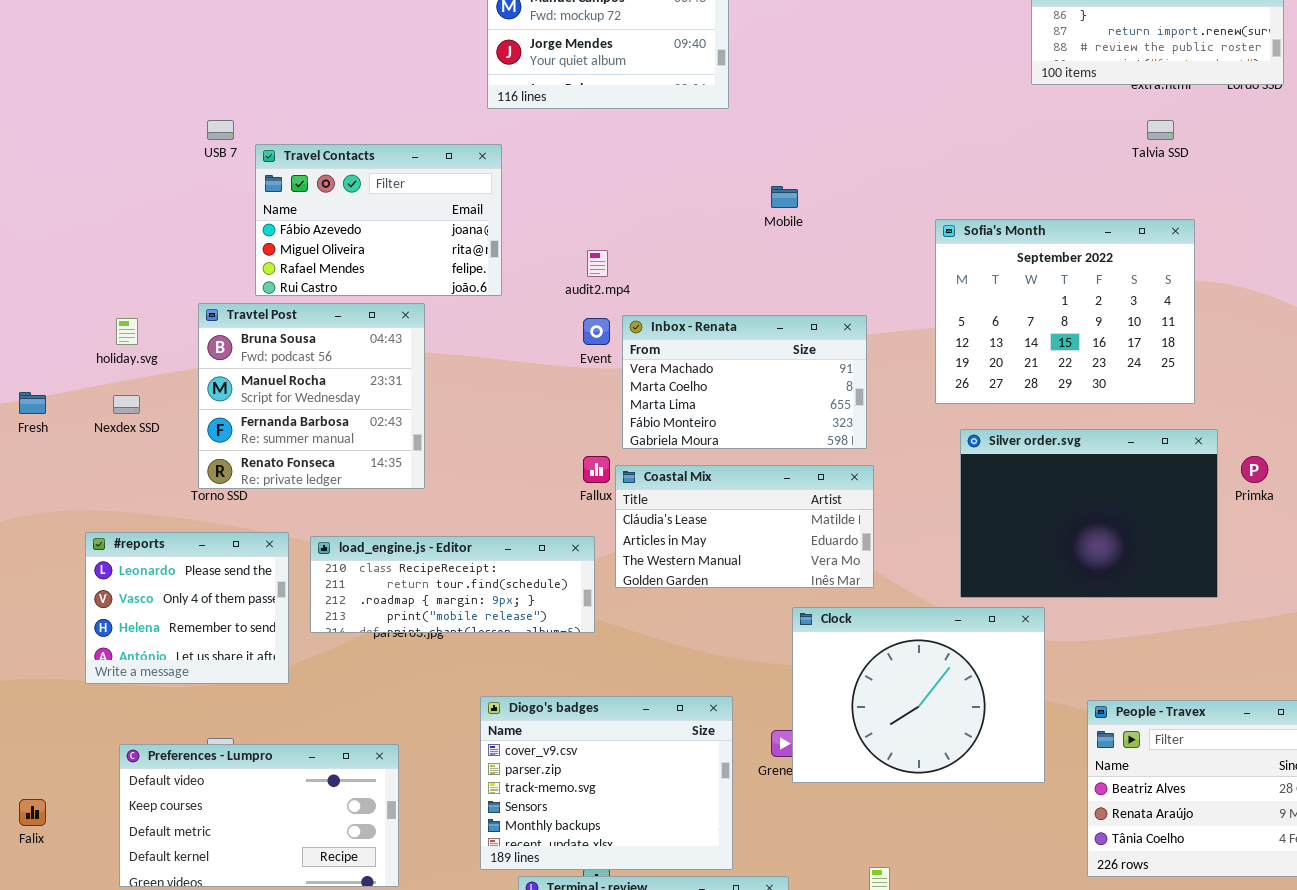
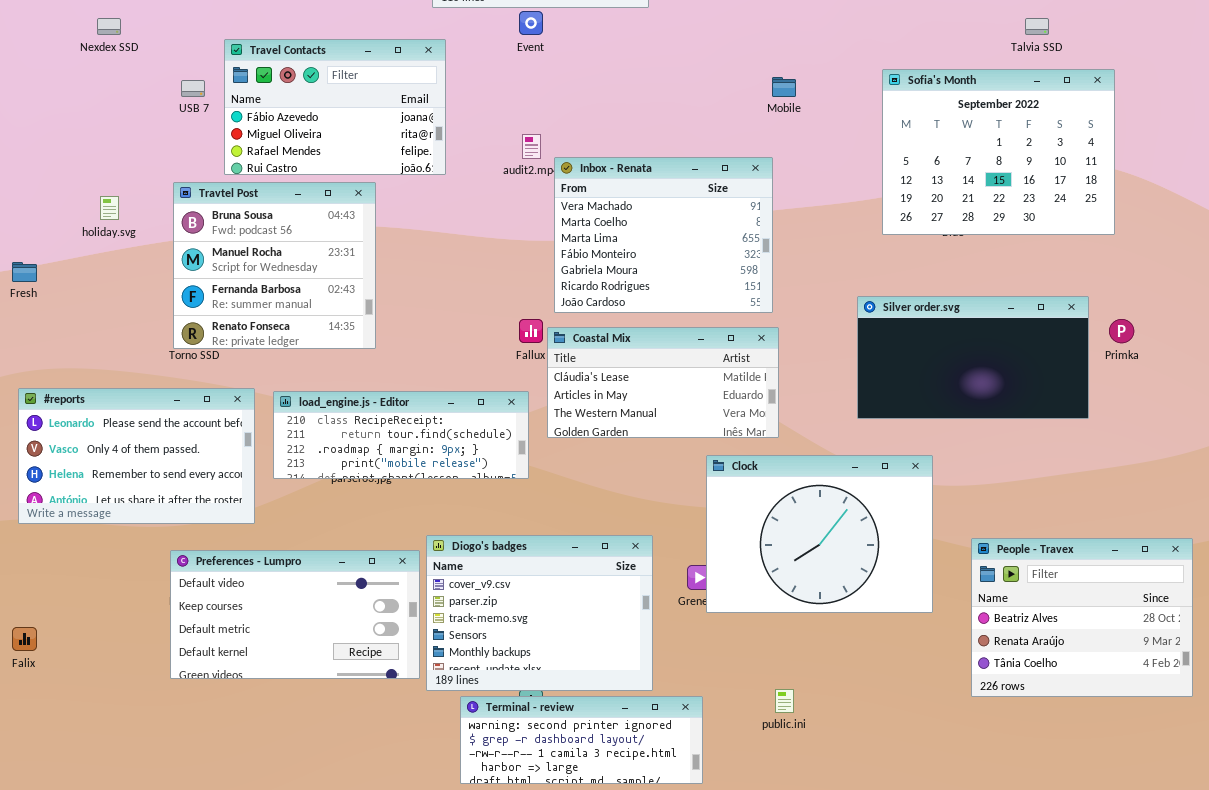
USB 7: [207,120,234,140] -> [181,80,205,97], moved
Mobile: [771,186,798,208] -> [772,77,796,97], moved
Sofia's Month: [935,219,1195,404] -> [882,69,1115,235], moved
Inbox - Renata: [622,315,867,449] -> [554,157,773,313], resized
Event: [583,318,610,345] -> [519,11,543,35], moved
Nexdex SSD: [113,395,140,414] -> [97,18,121,35], moved
Silver order.svg: [960,429,1218,598] -> [857,296,1089,419], resized
#reports: [85,532,289,684] -> [18,388,255,524], resized
Preferences - Lumpro: [119,744,399,887] -> [170,550,420,679], moved

